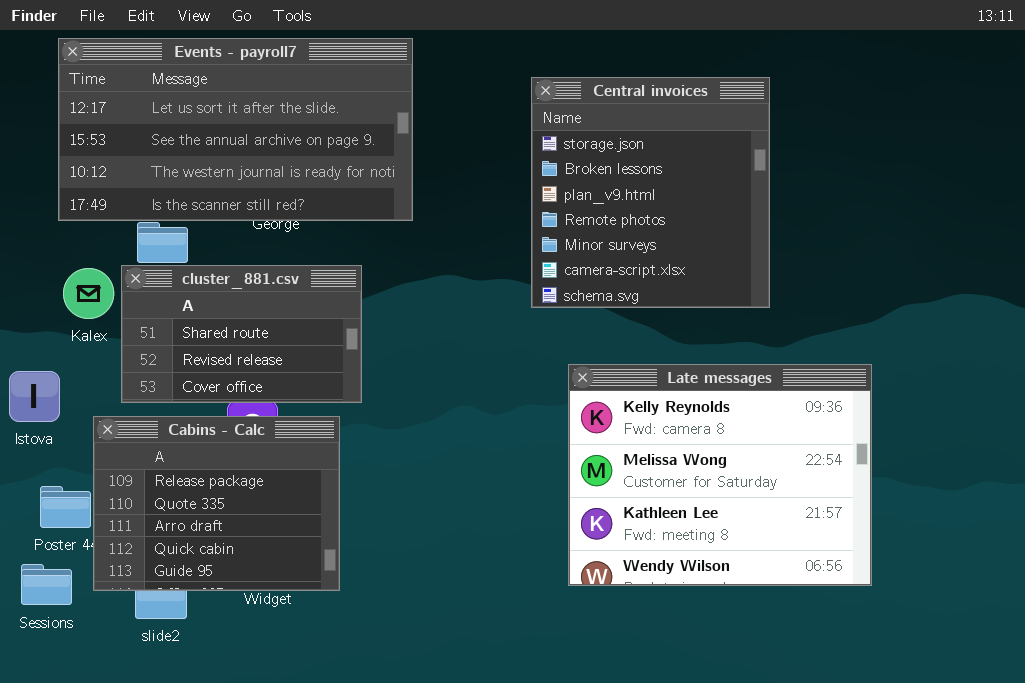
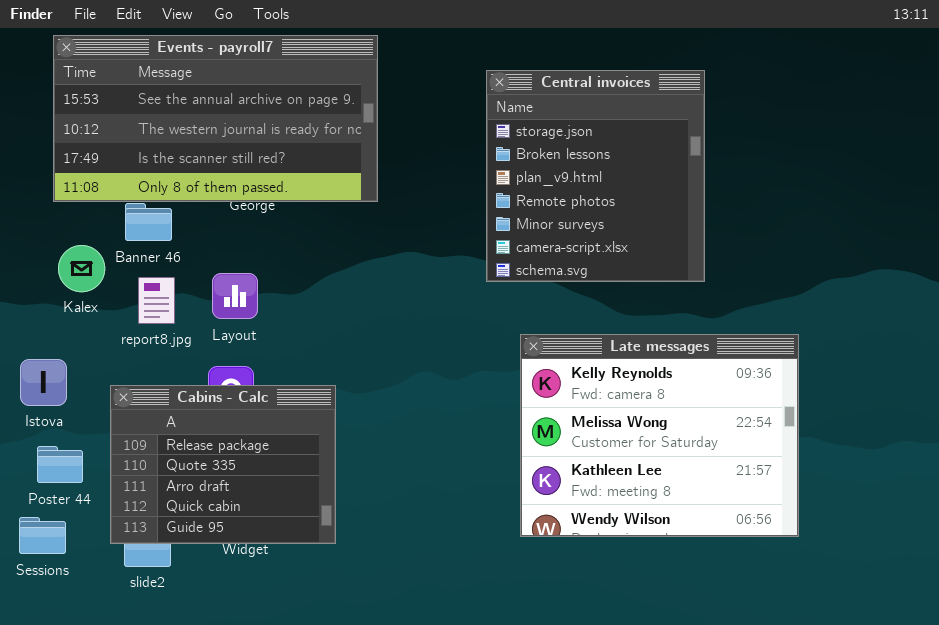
Events - payroll7: [58,38,413,221] -> [53,35,378,202], scrolled down 1 row
cluster_881.csv: [121,265,362,403] -> none, closed
Istova: [9,371,60,422] -> [20,359,67,406], moved
Cabins - Calc: [93,416,340,591] -> [110,385,336,544], moved

